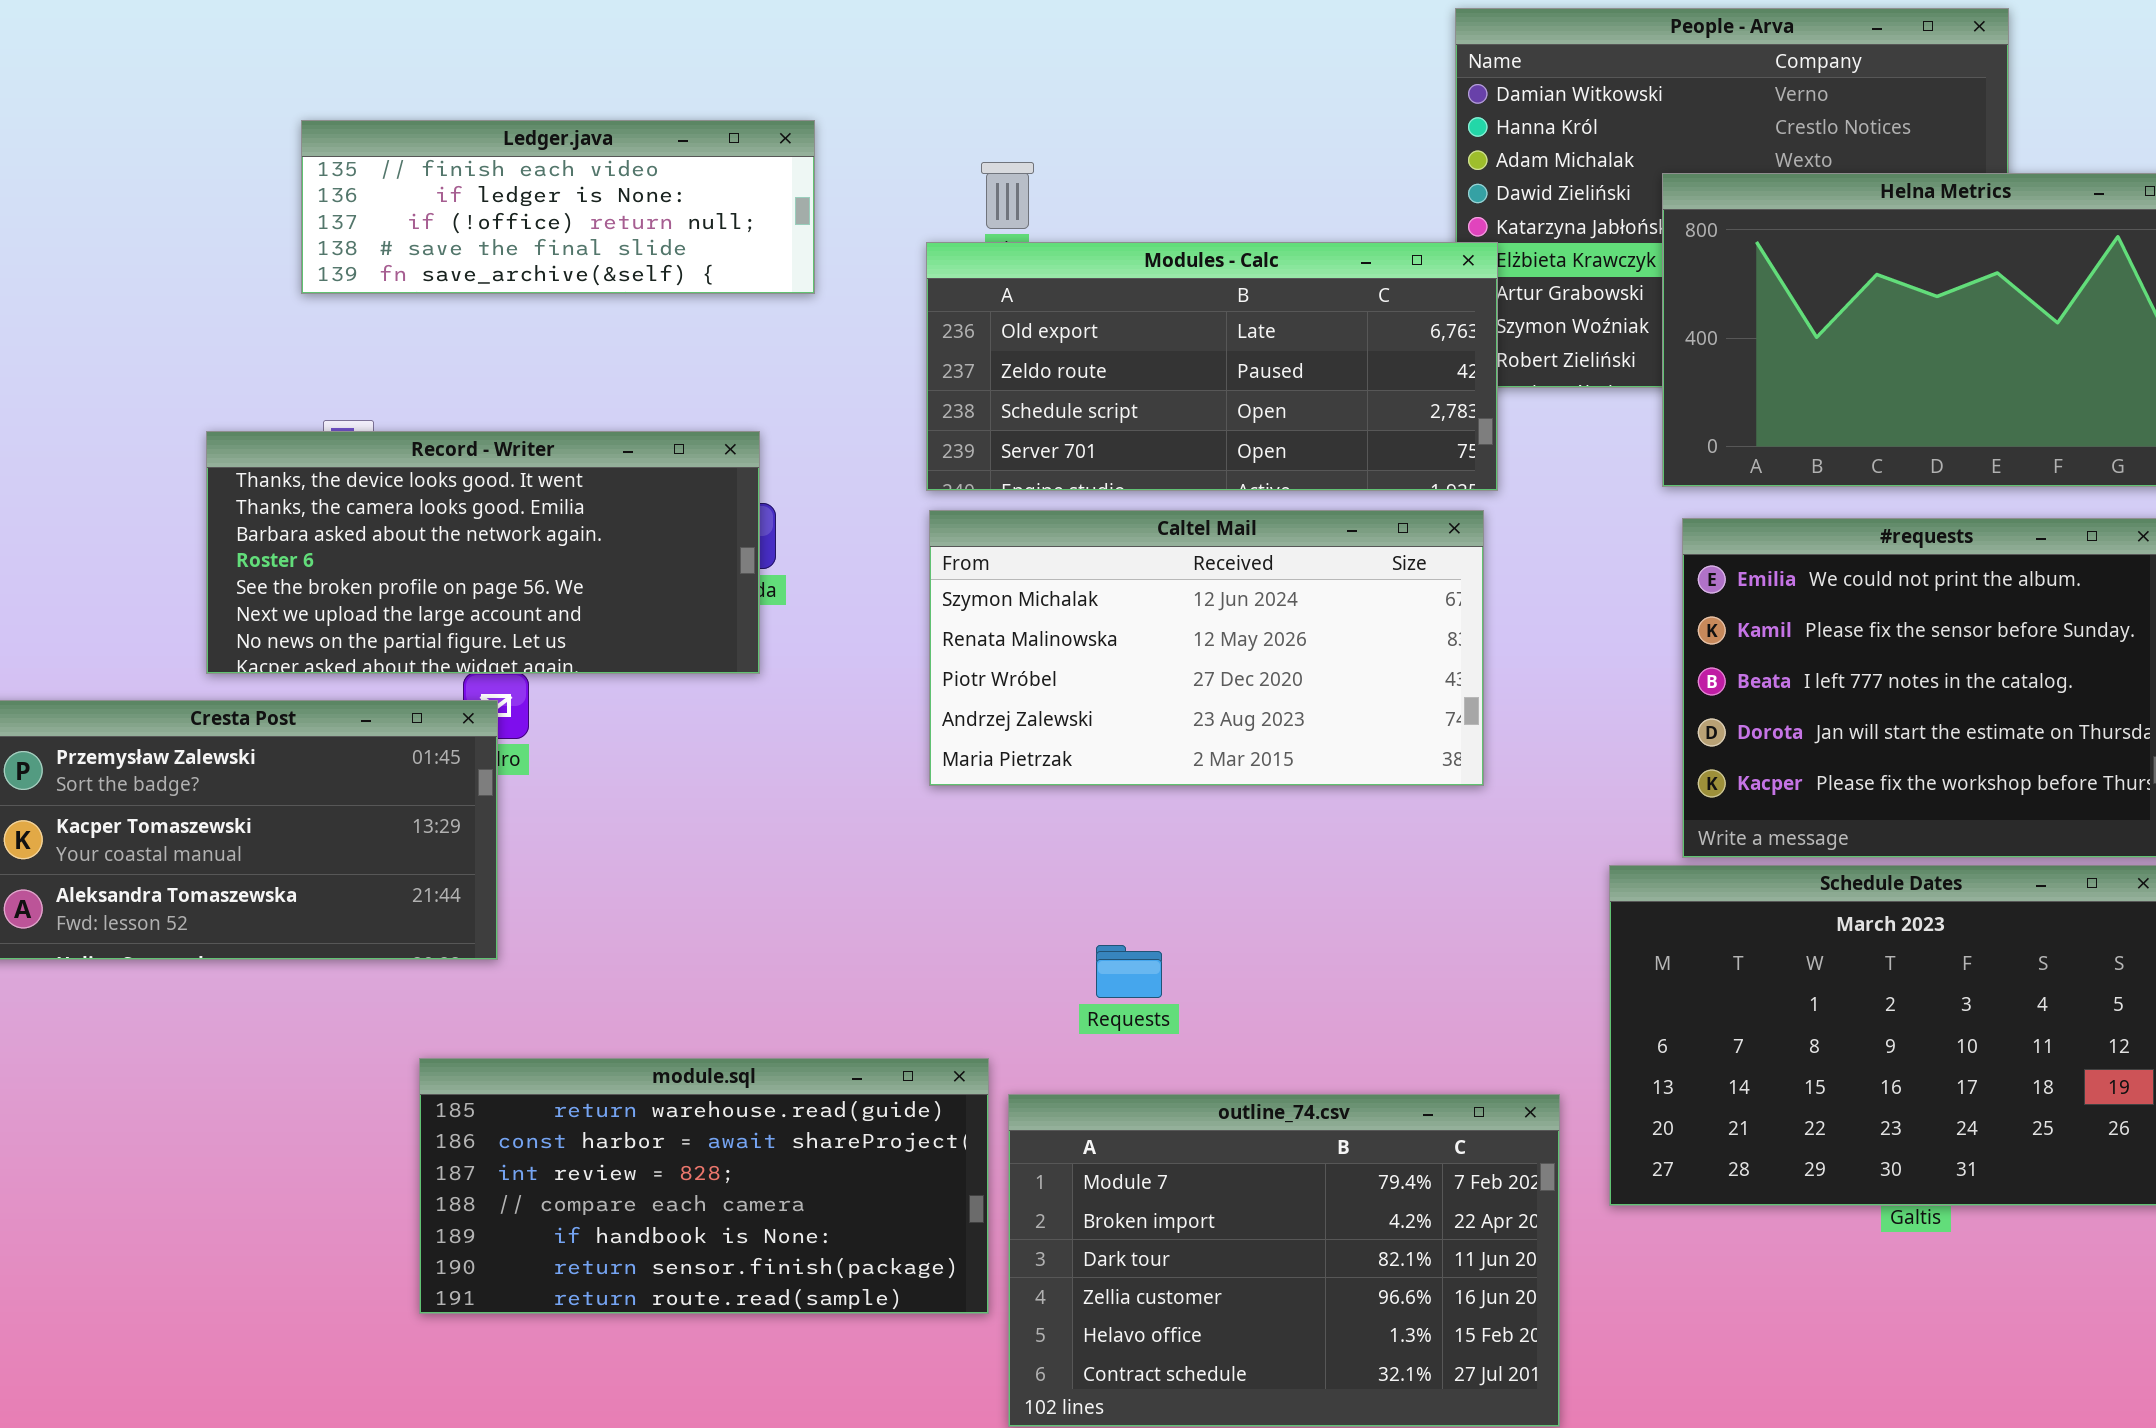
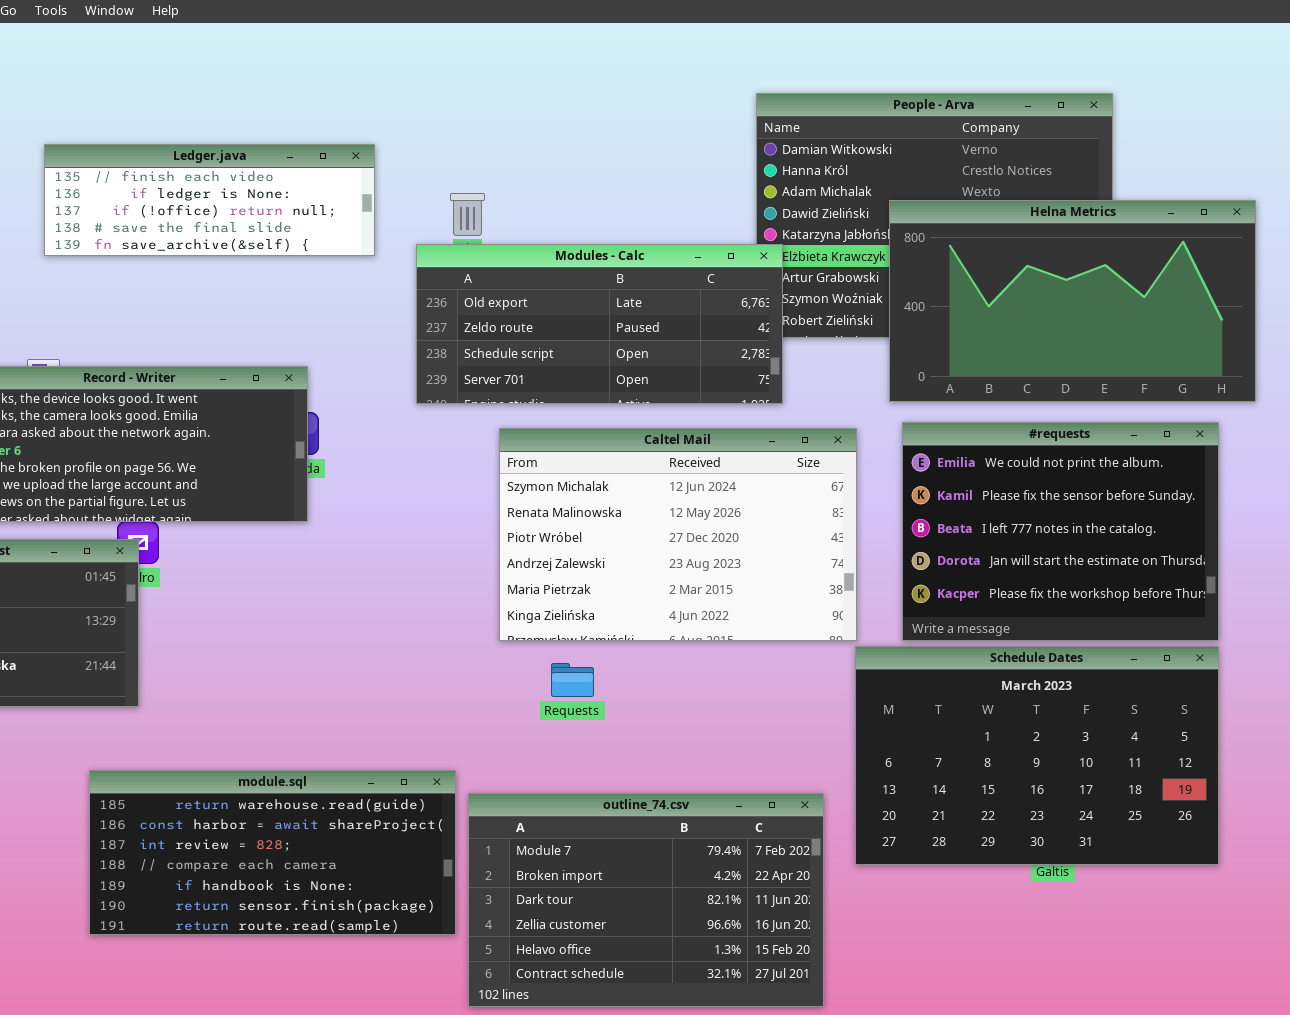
Ledger.java: [301,120,815,294] -> [44,144,375,256], moved
Caltel Mail: [929,510,1484,786] -> [499,428,857,641], moved, resized
Requests: [1096,945,1162,998] -> [551,663,594,697], moved

